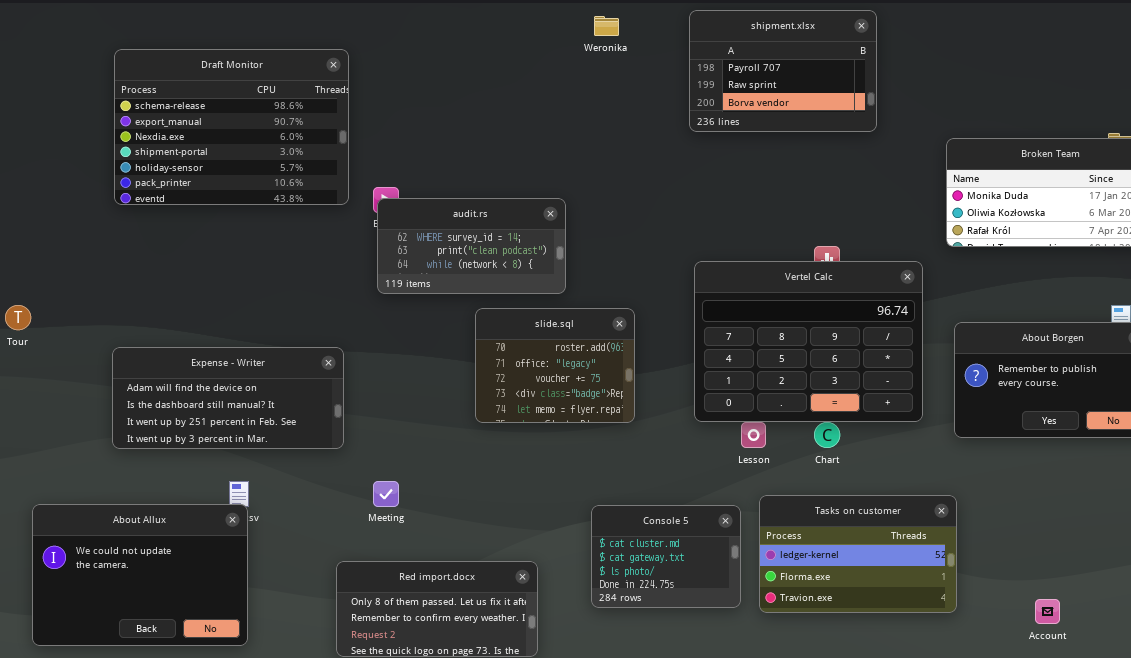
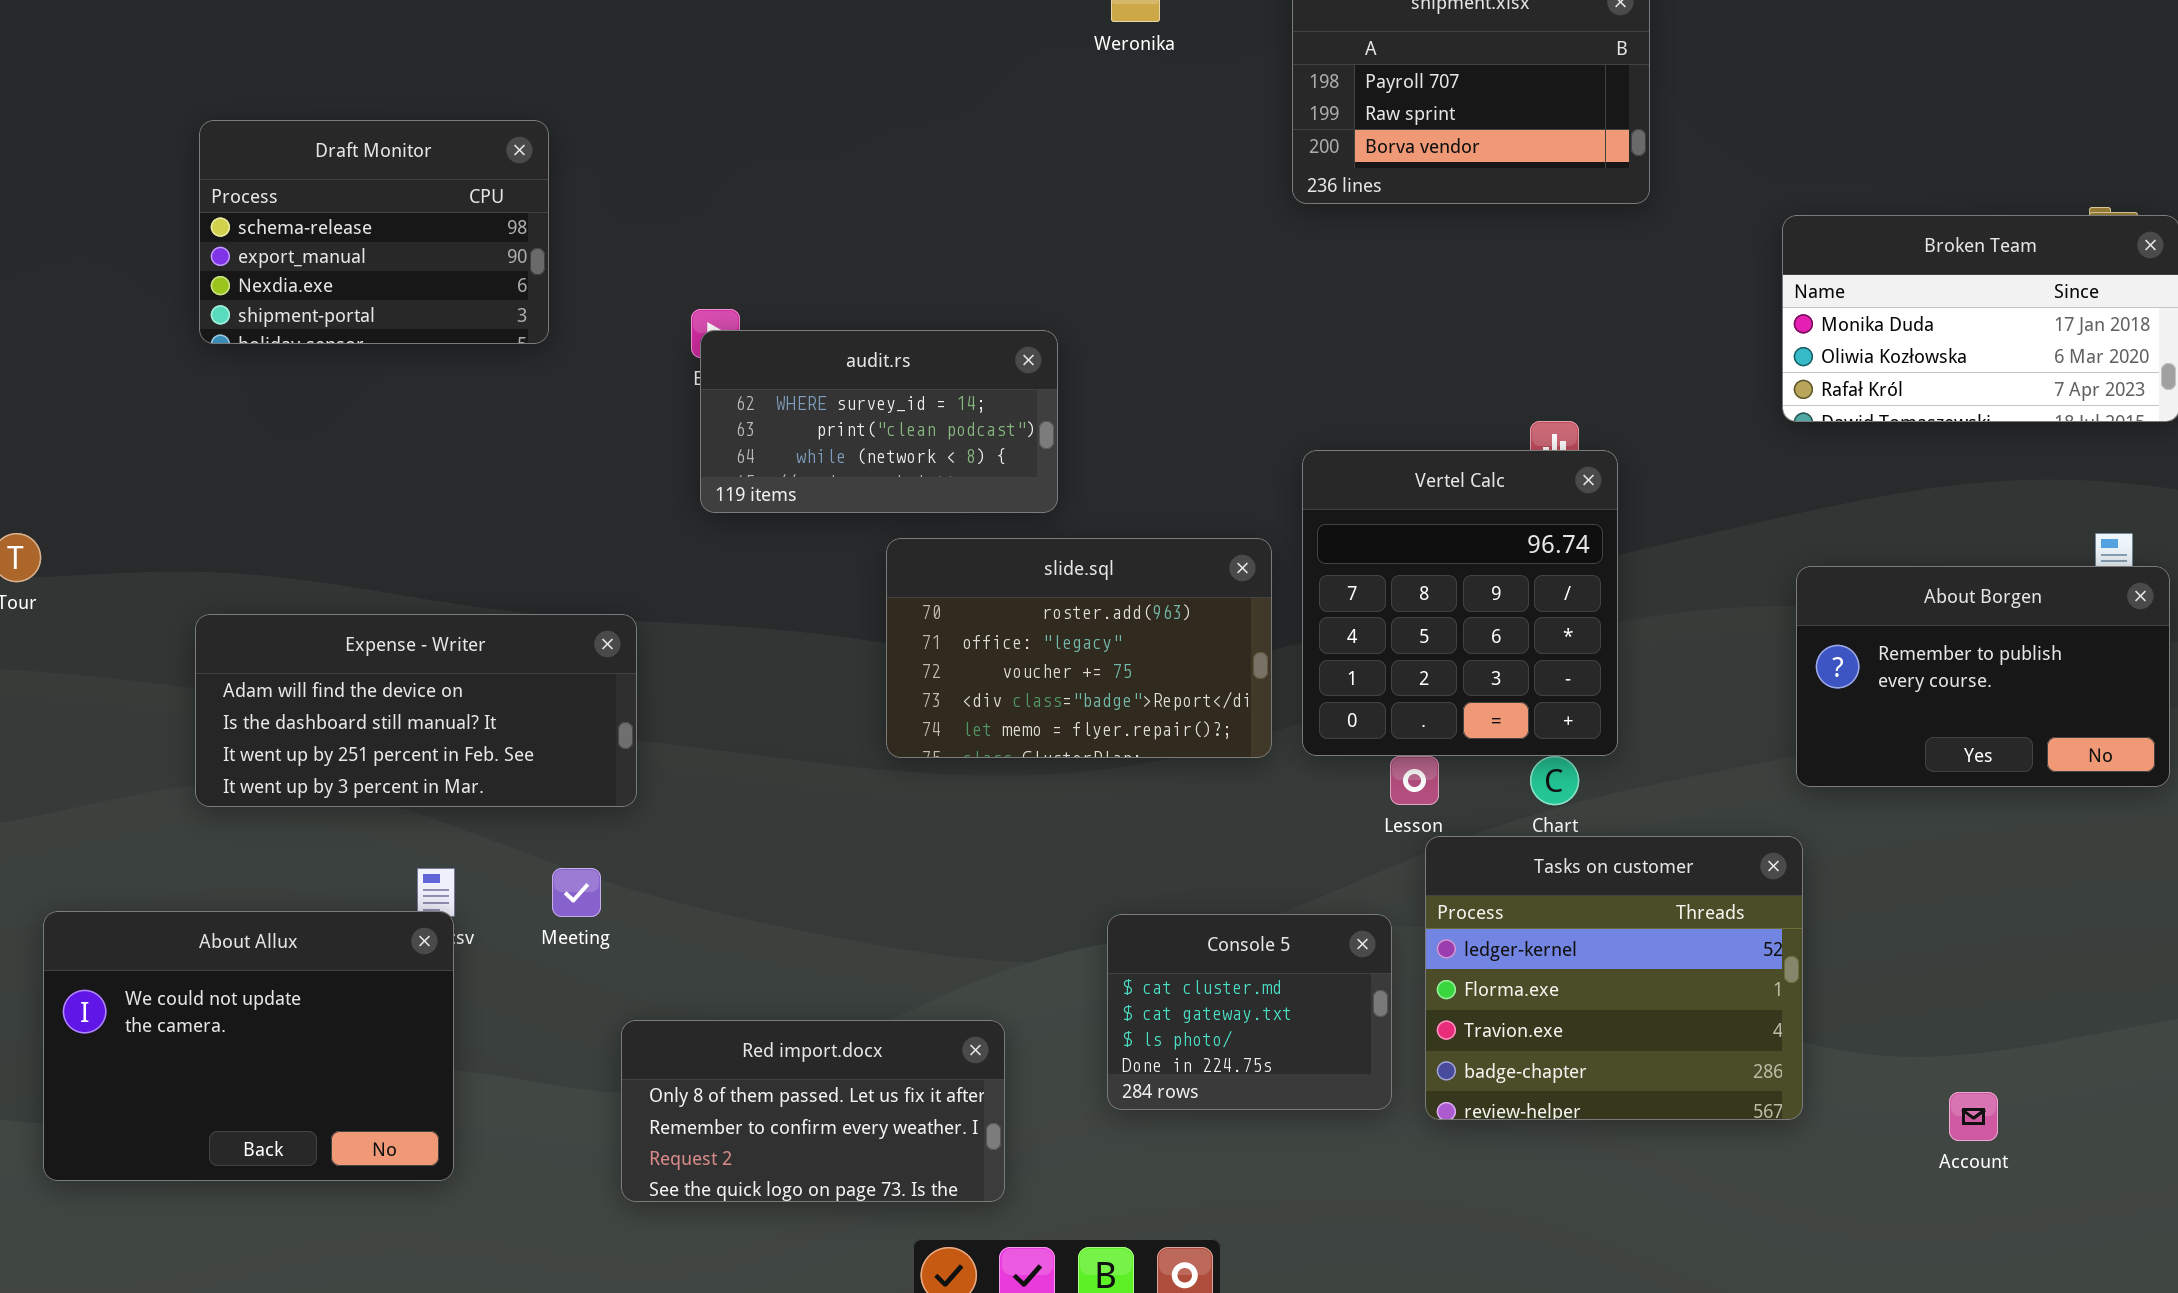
Draft Monitor: [114,49,349,205] -> [199,120,549,344], resized
Vertel Calc: [694,261,923,422] -> [1302,450,1618,756], resized
slide.sql: [475,308,635,423] -> [886,538,1272,758], resized
Meeting: [373,481,399,507] -> [552,868,601,917], moved
Tasks on customer: [759,495,957,613] -> [1425,836,1803,1120], resized

